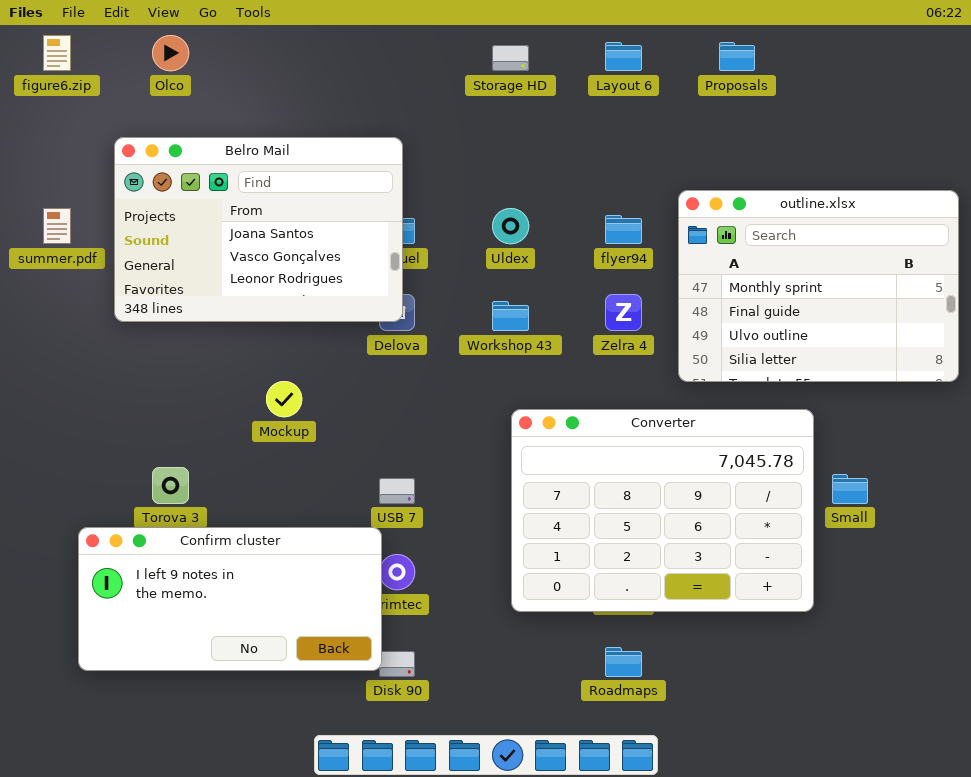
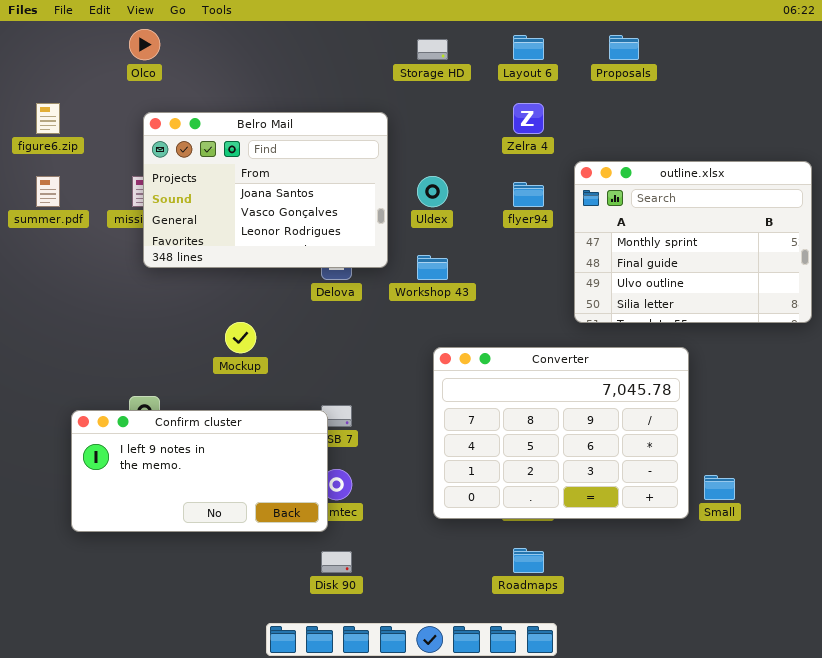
figure6.zip: [43,35,71,71] -> [36,103,60,134], moved
Belro Mail: [114,137,403,322] -> [143,112,388,268], moved
Zelra 4: [605,294,642,331] -> [513,103,544,134], moved
Small: [832,474,868,504] -> [704,475,735,500], moved
Confirm cluster: [78,527,382,671] -> [71,410,328,532], moved

